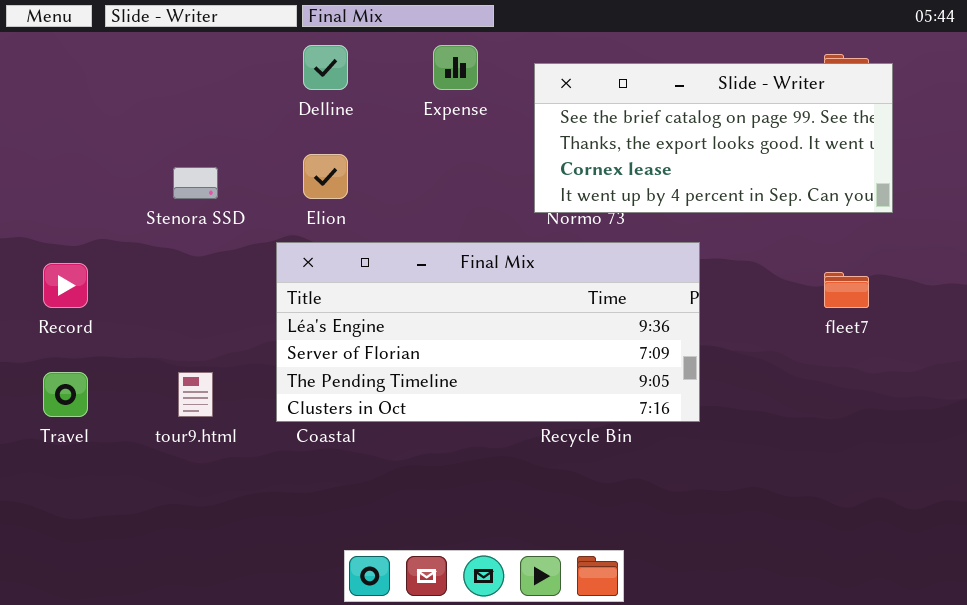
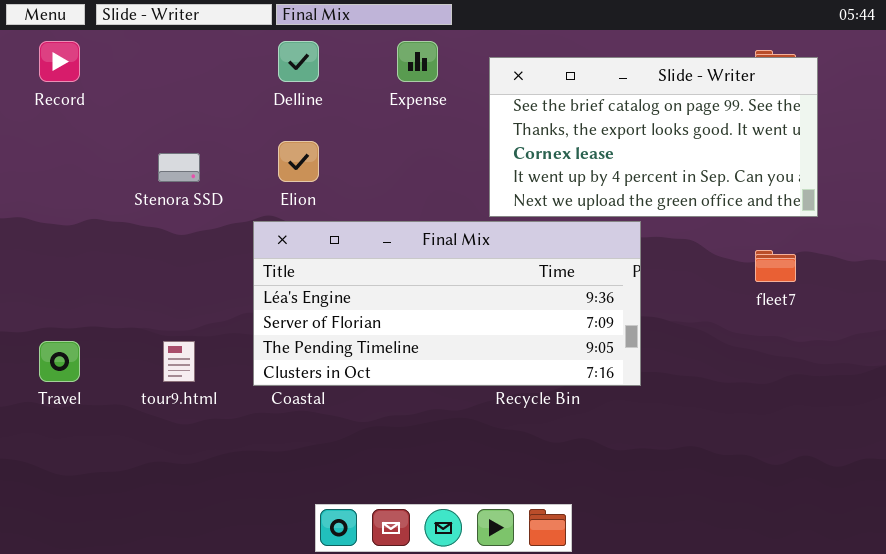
Slide - Writer: [534,63,893,213] -> [489,57,818,217], resized
Record: [43,263,88,308] -> [39,41,80,82], moved

